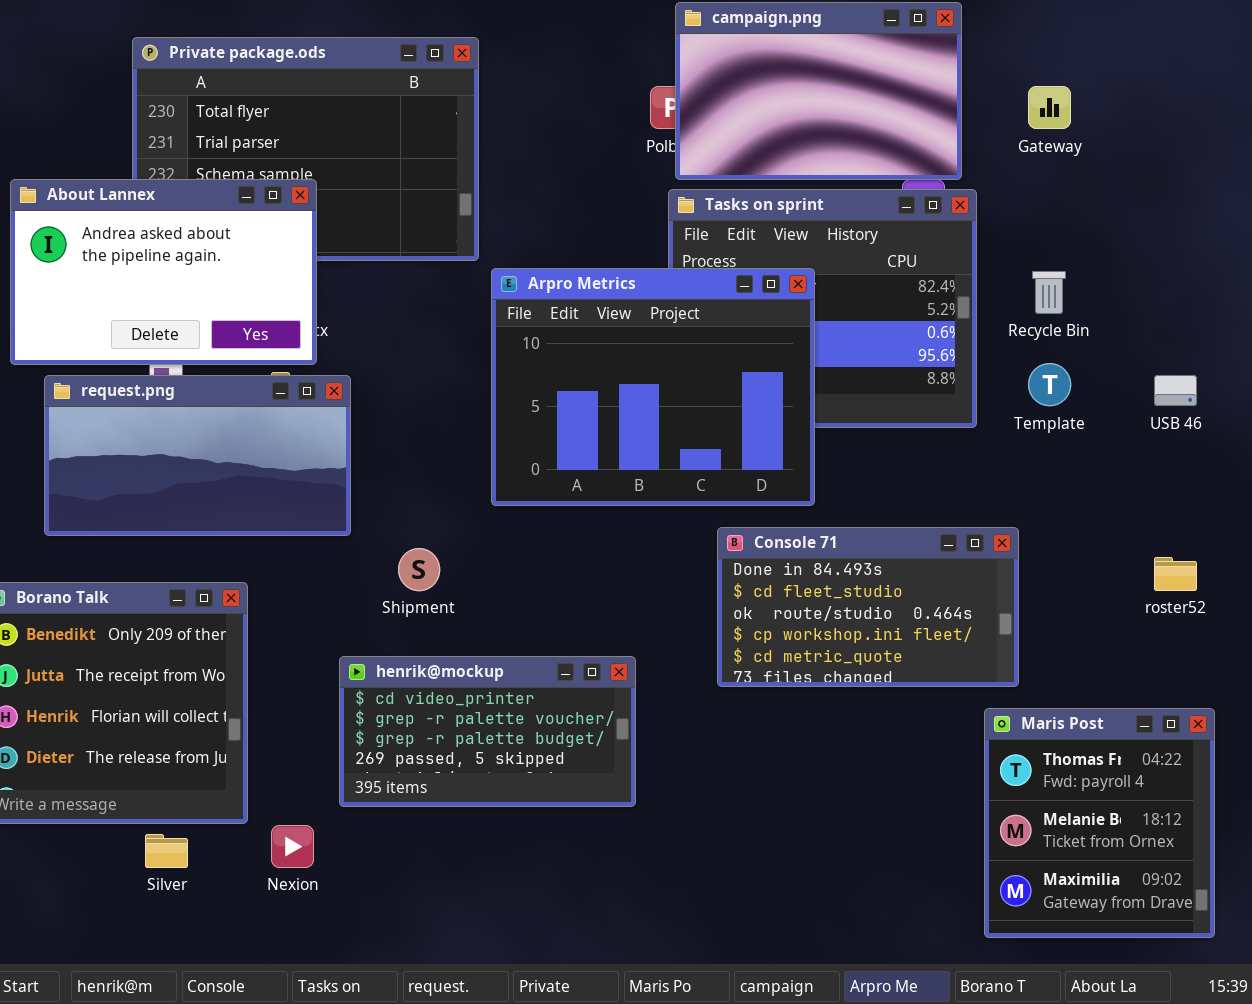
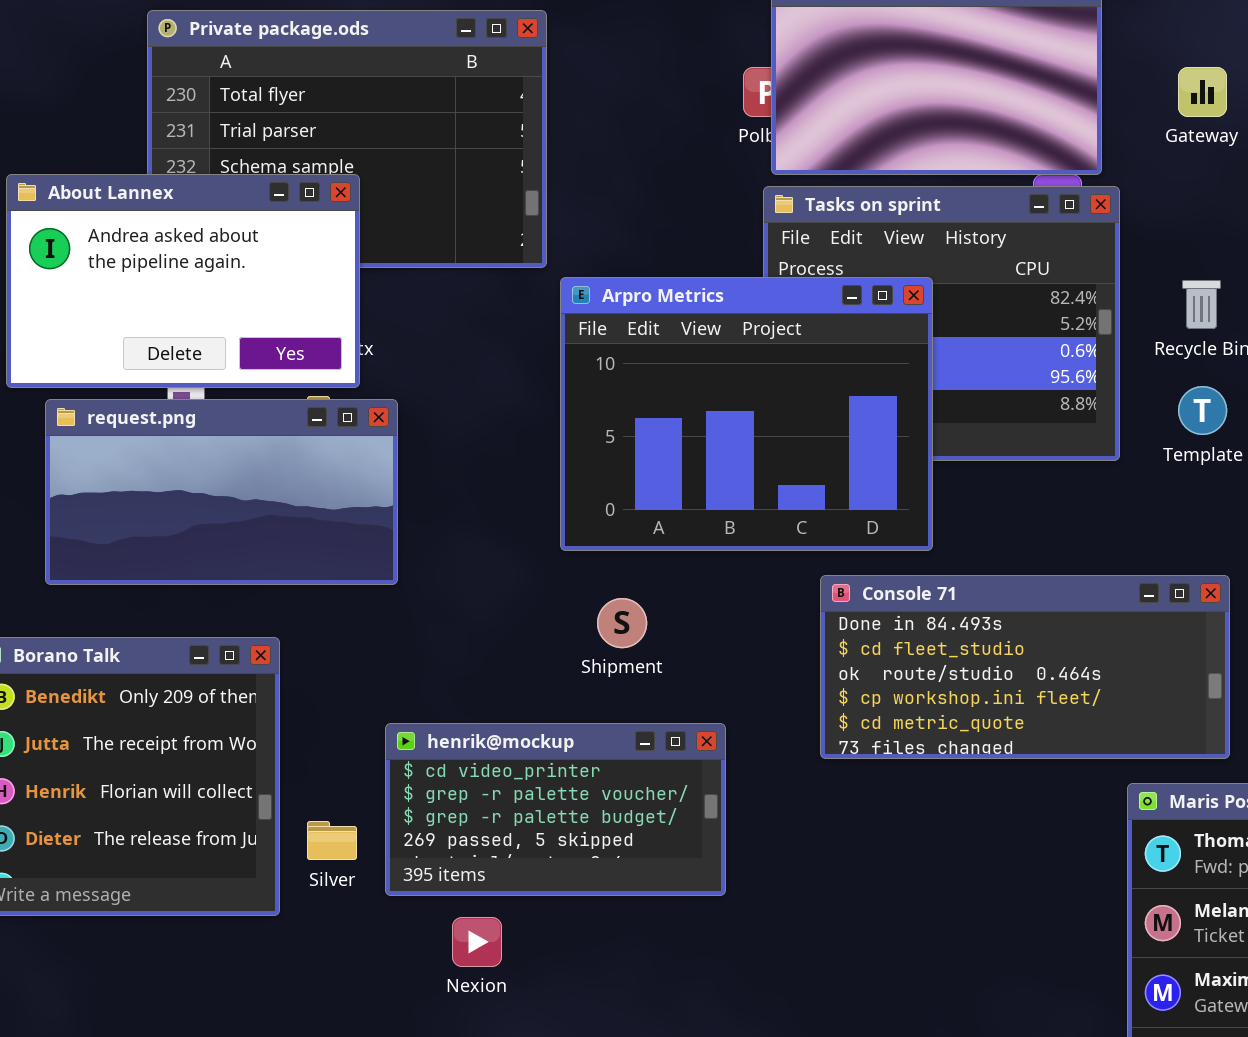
Console 71: [717,527,1019,687] -> [820,575,1230,759], resized
Shipment: [398,548,440,591] -> [597,598,647,648], moved
Nexion: [271,825,314,868] -> [452,917,502,967], moved
Silver: [145,834,188,868] -> [307,821,357,860], moved

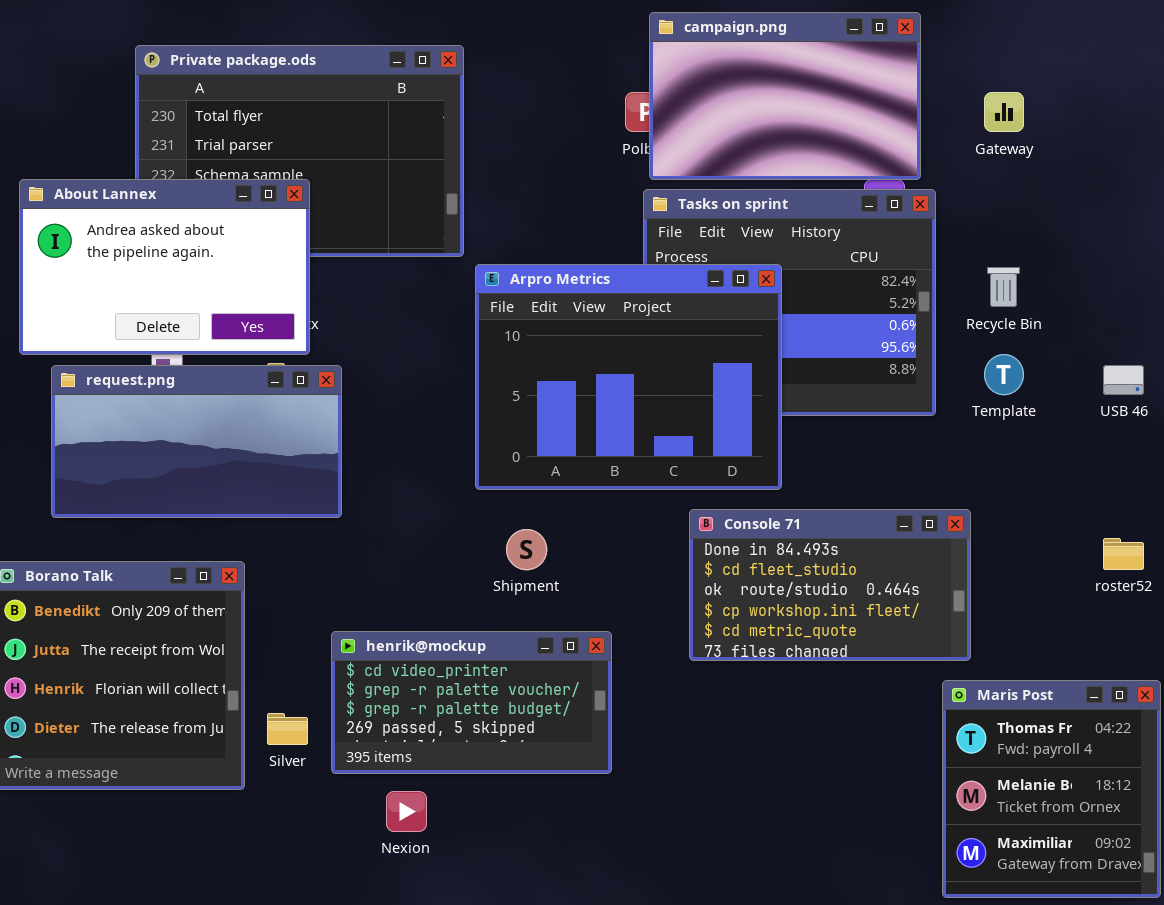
Console 71: [820,575,1230,759] -> [689,509,971,661], resized

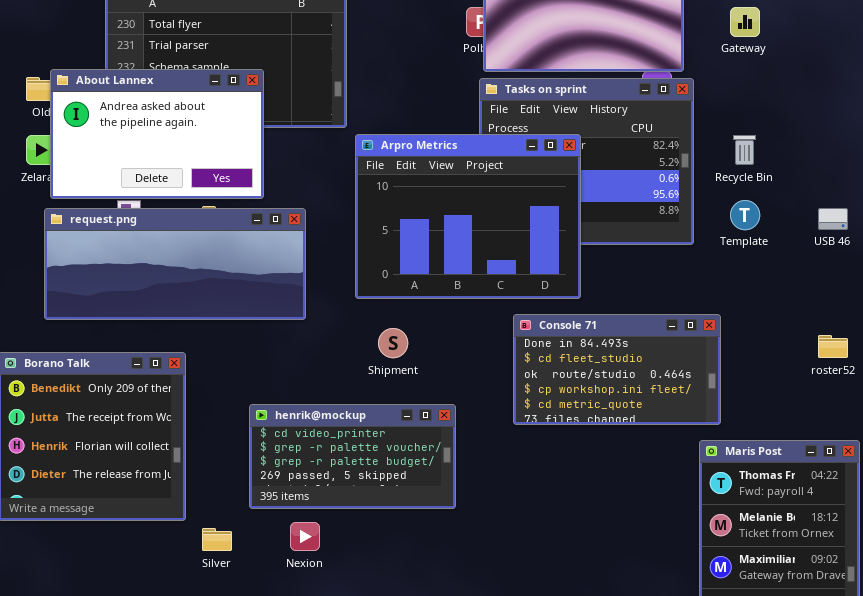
About Lannex: [19,179,310,355] -> [50,69,264,199], moved
request.png: [51,365,342,518] -> [44,208,306,320], resized
Silver: [267,713,308,745] -> [202,528,232,551], moved

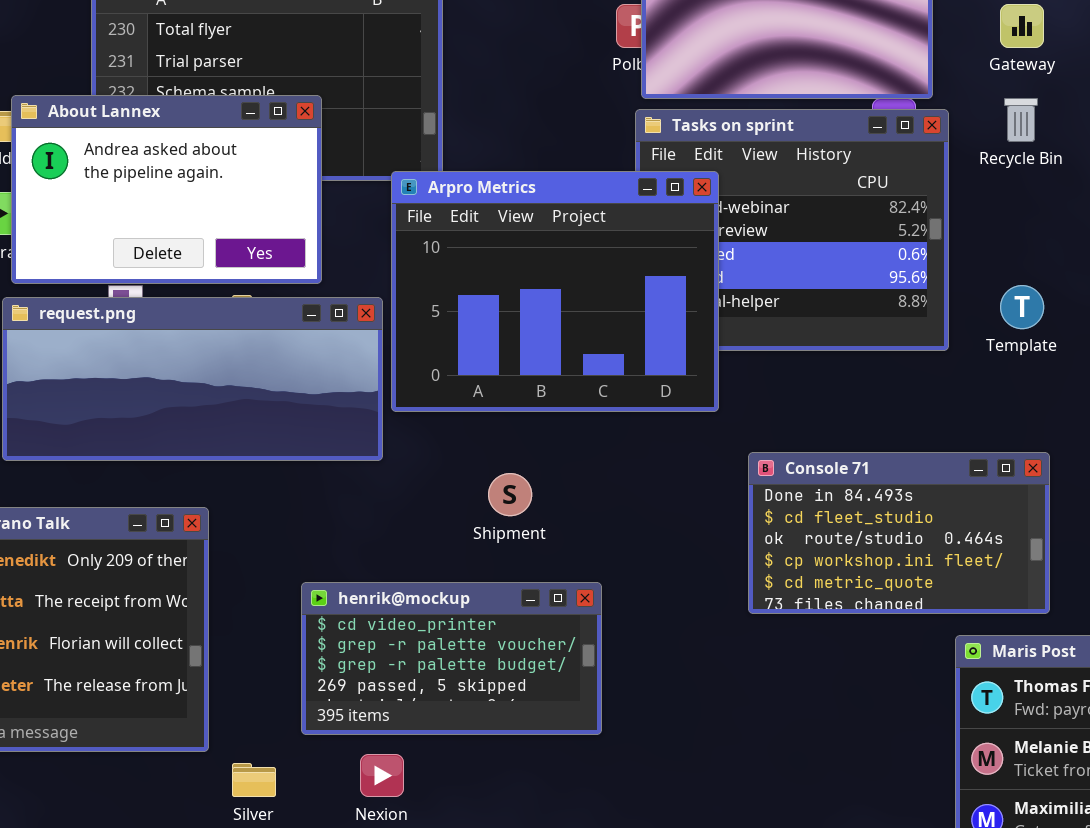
Arpro Metrics: [355,134,581,299] -> [391,171,719,412], moved
Recycle Bin: [733,135,756,165] -> [1004,98,1038,142], moved
Console 71: [513,314,721,425] -> [748,452,1050,614], moved

